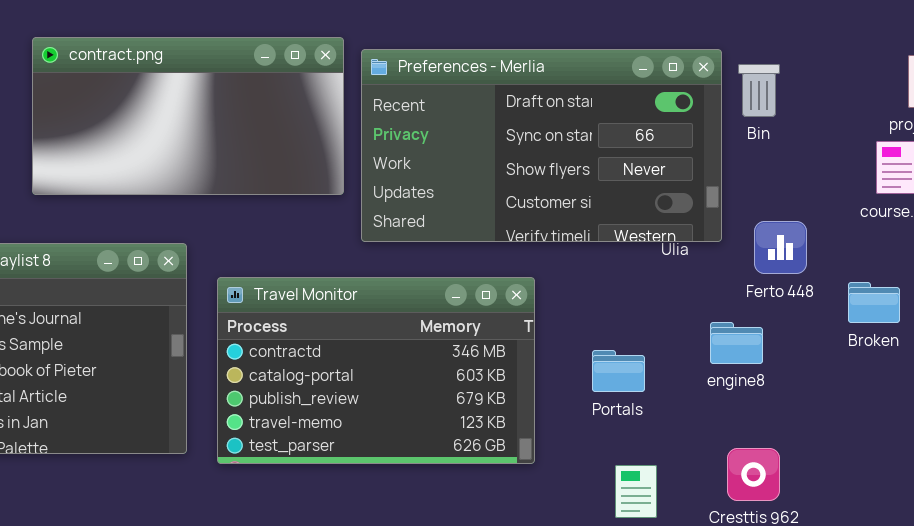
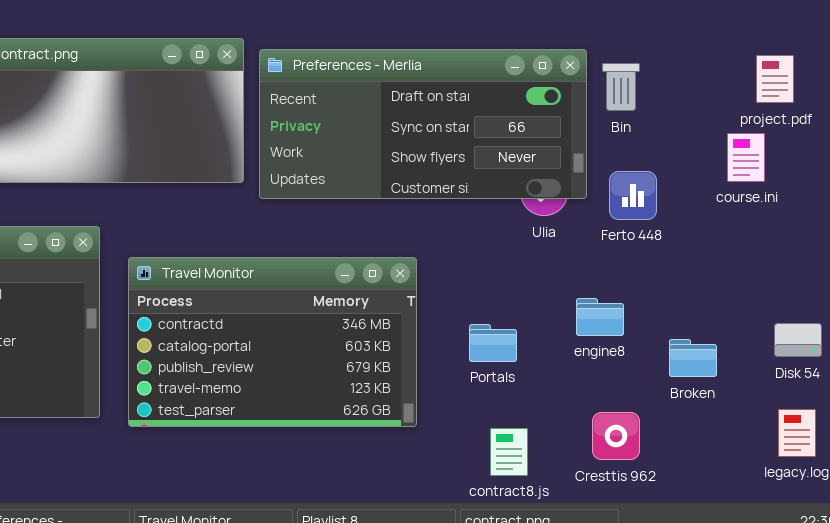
Preferences - Merlia: [361,49,722,242] -> [259,49,587,199], resized
Ferto 448: [754,221,807,274] -> [609,171,657,220], moved
Broken: [848,282,900,323] -> [669,339,717,377], moved

